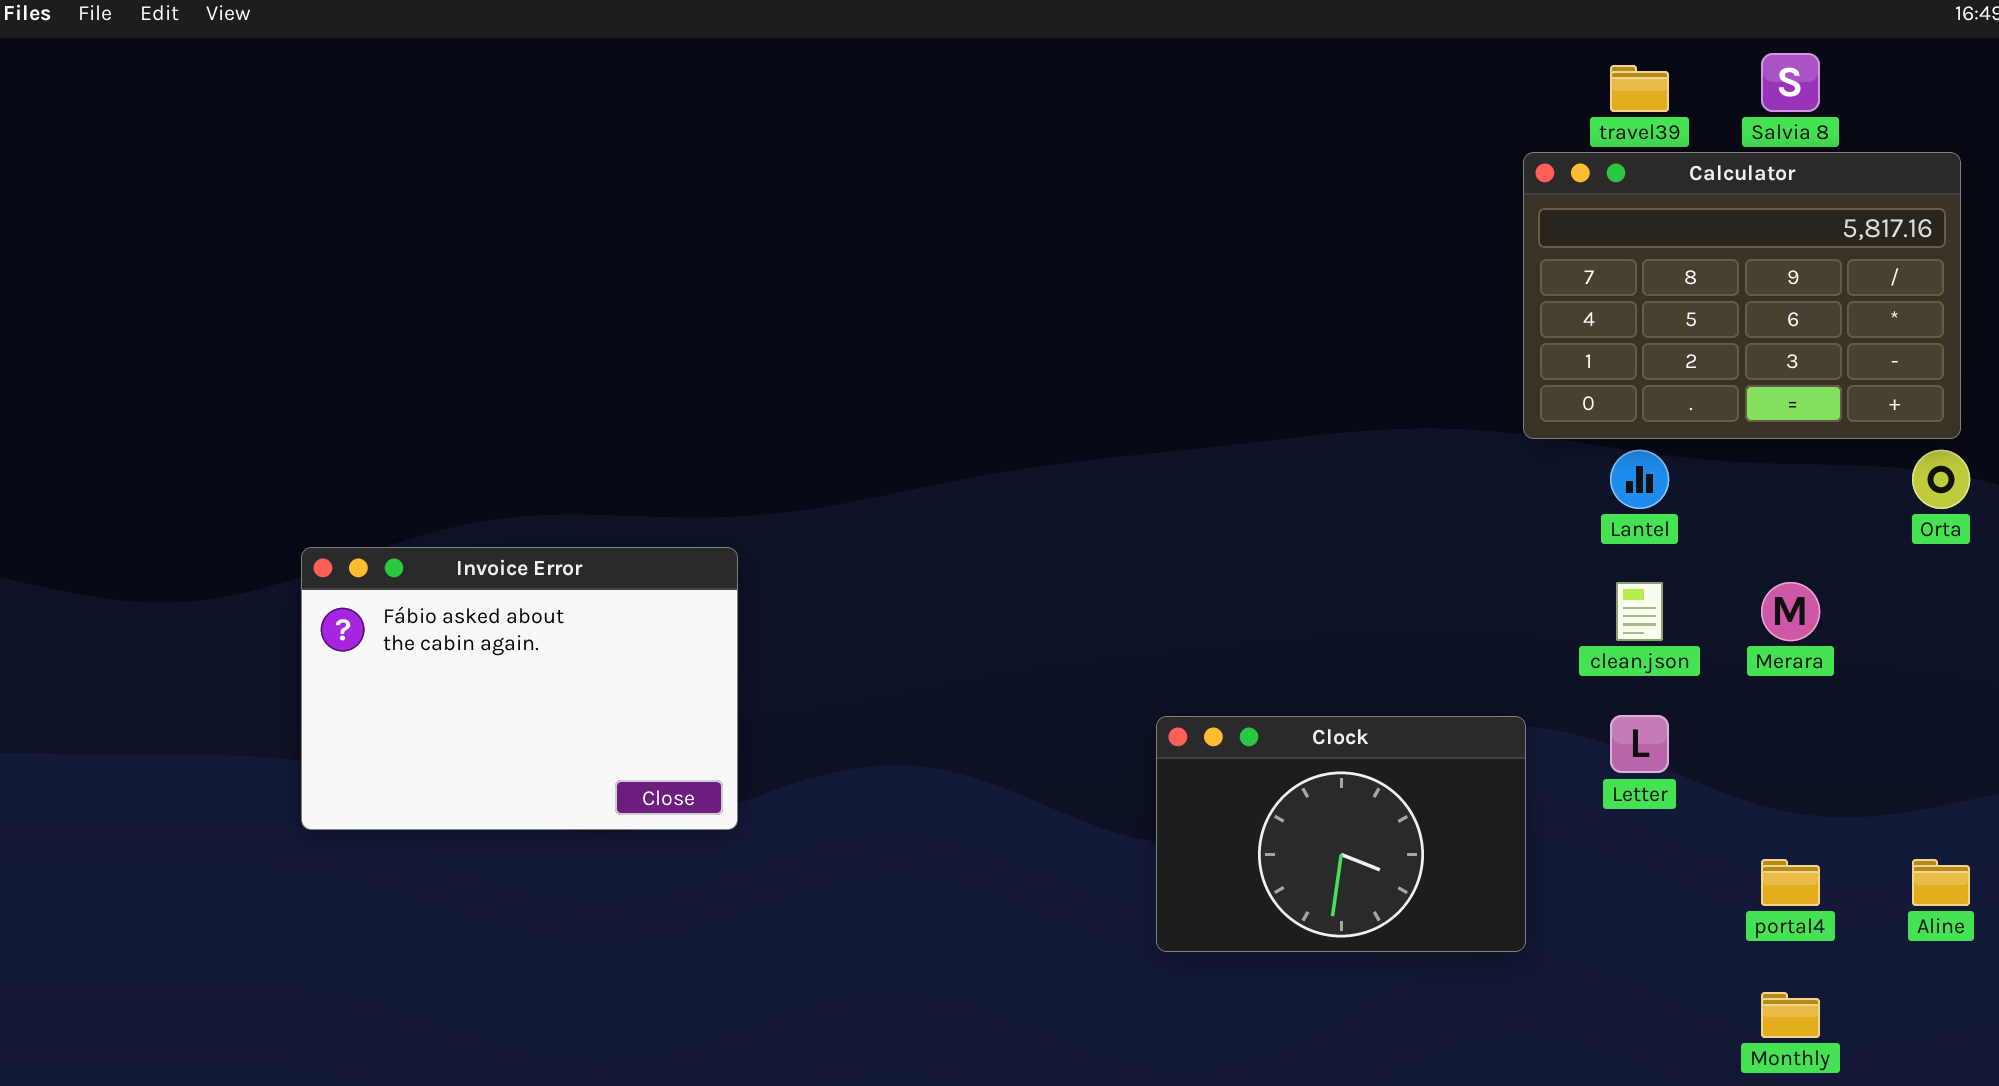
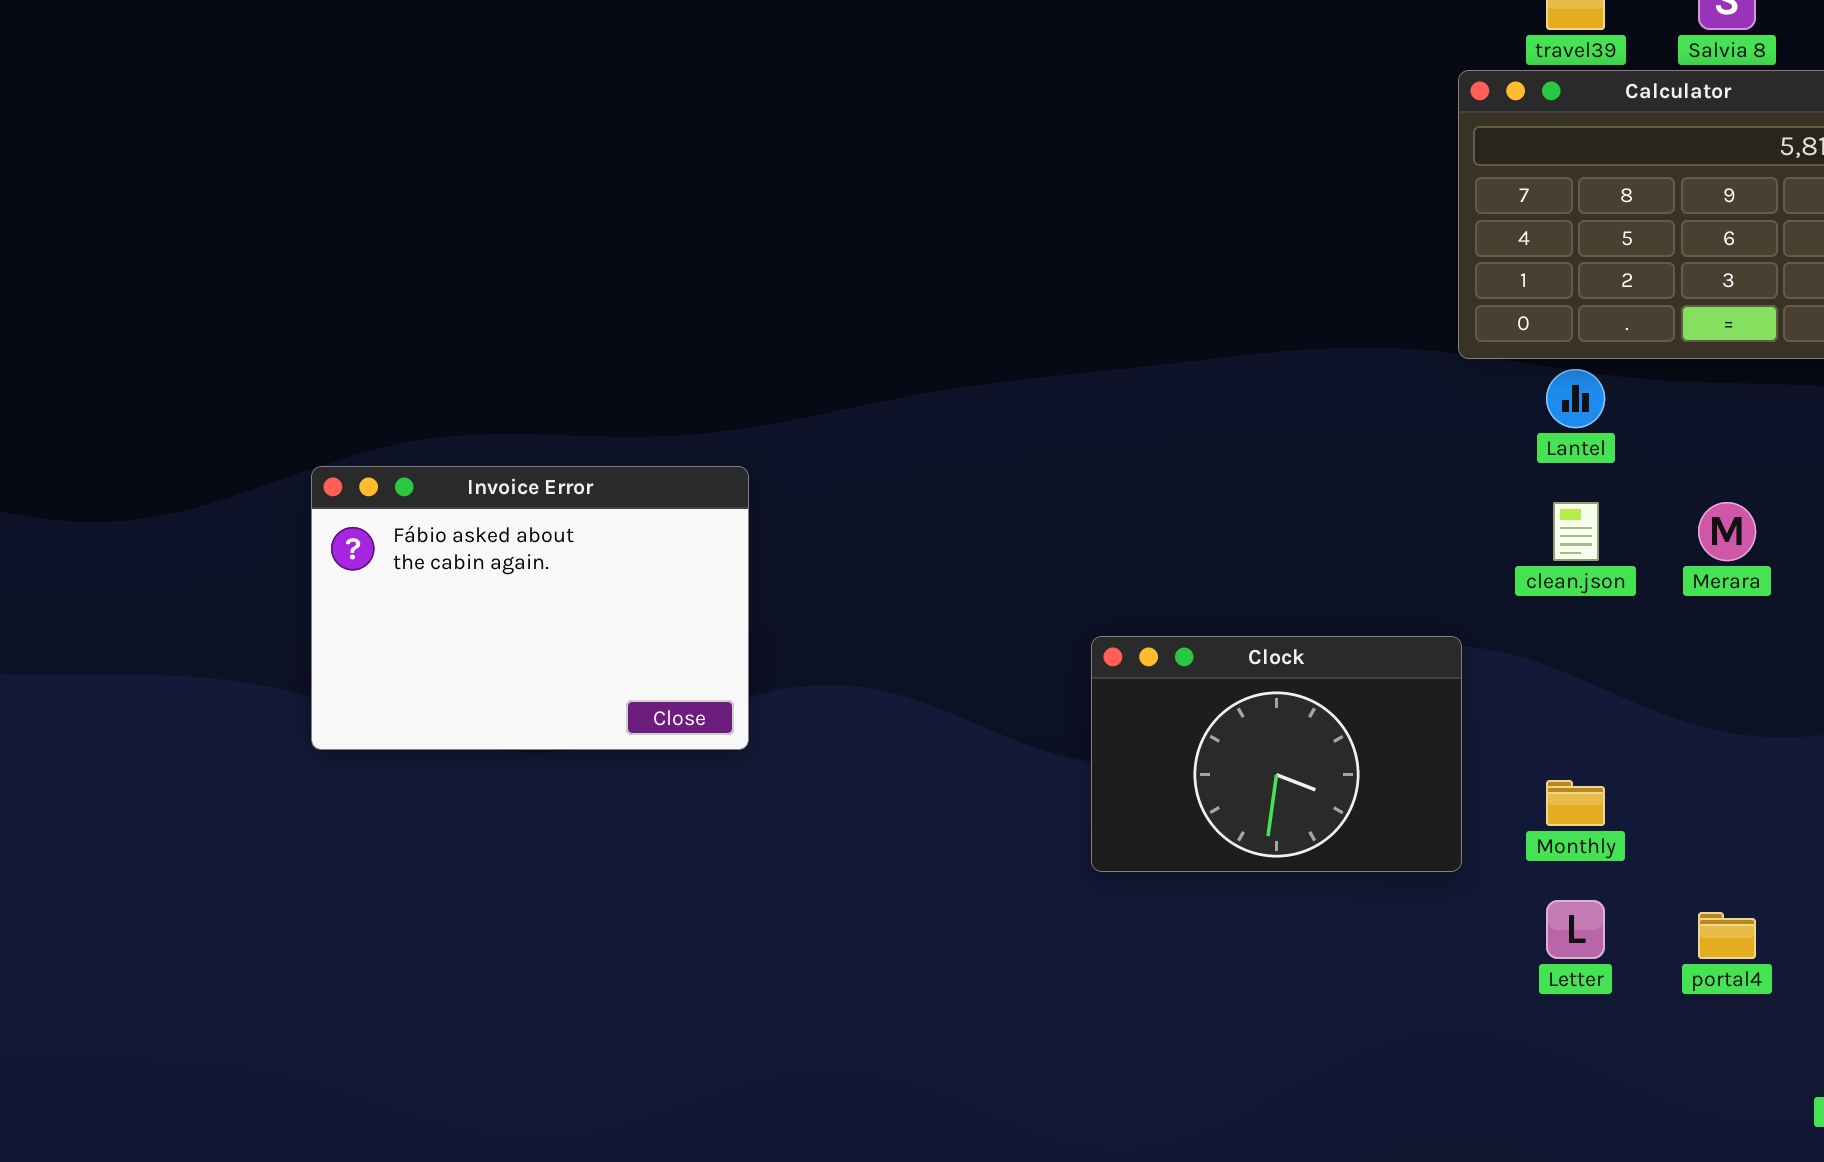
Invoice Error: [301,547,738,830] -> [311,466,749,750], moved
Letter: [1610,715,1669,773] -> [1546,900,1605,959], moved
portal4: [1761,859,1820,906] -> [1698,912,1756,959], moved
Monthly: [1761,992,1820,1038] -> [1546,780,1605,826], moved

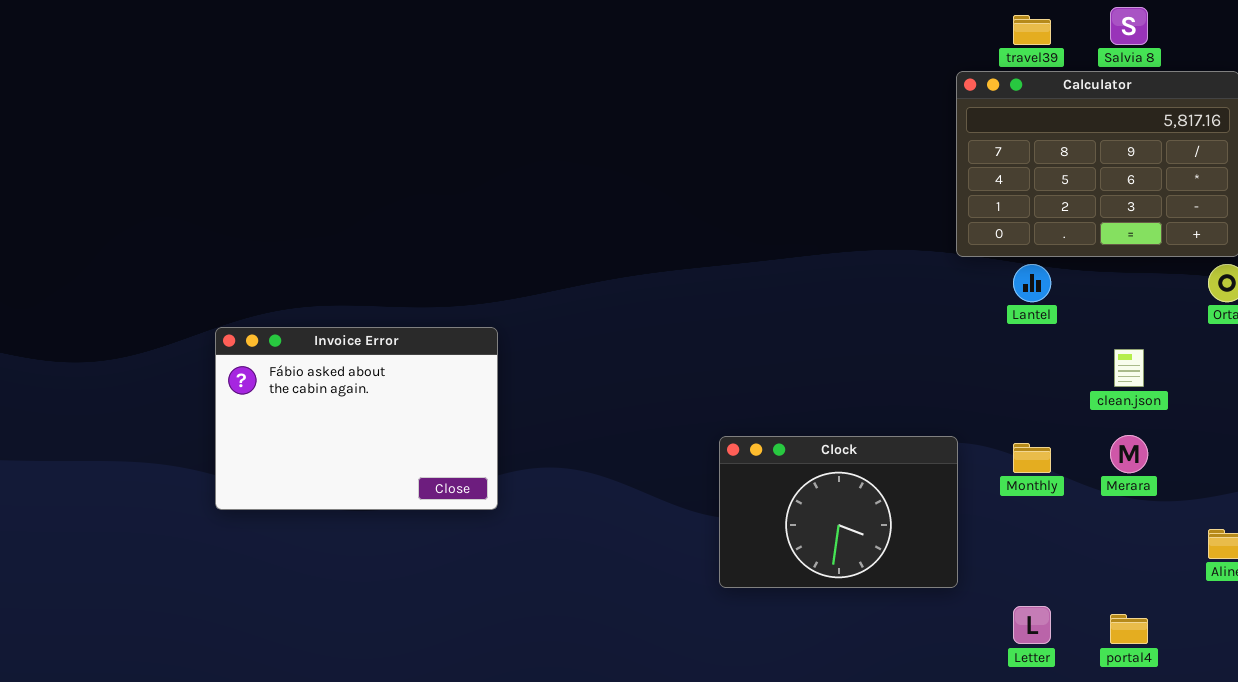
clean.json: [1553,502,1599,561] -> [1114,349,1144,387], moved
Merara: [1698,502,1756,561] -> [1110,435,1148,473], moved
Monthly: [1546,780,1605,826] -> [1013,443,1051,473], moved

